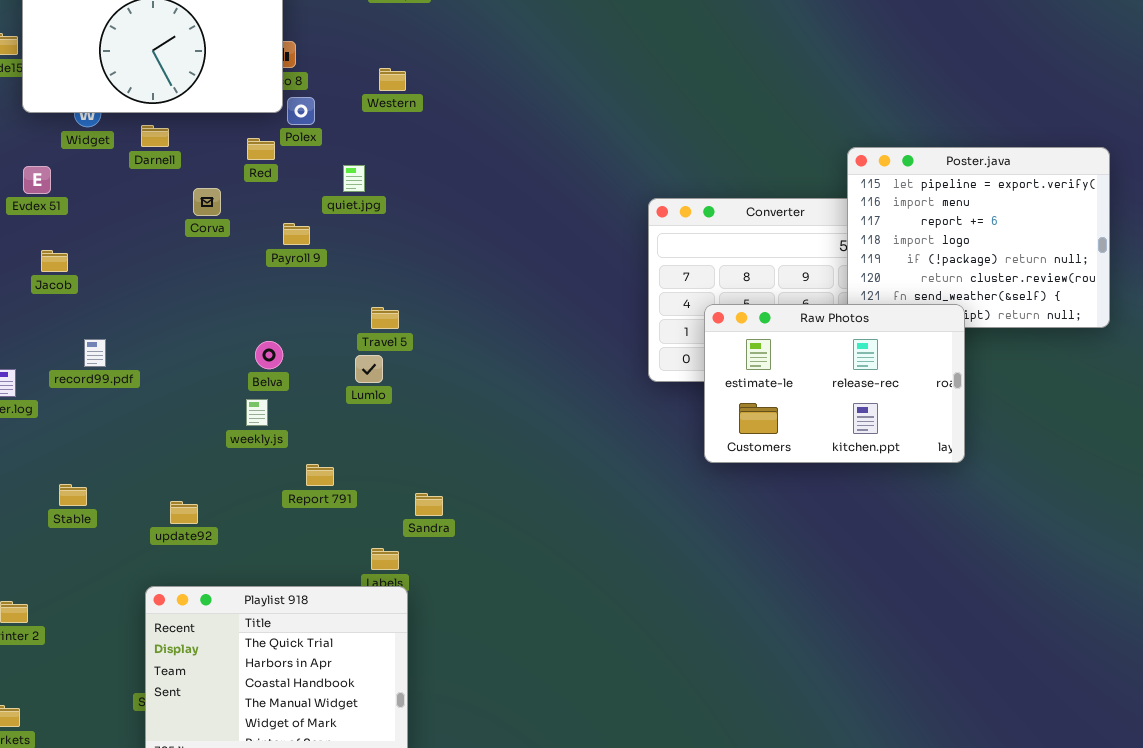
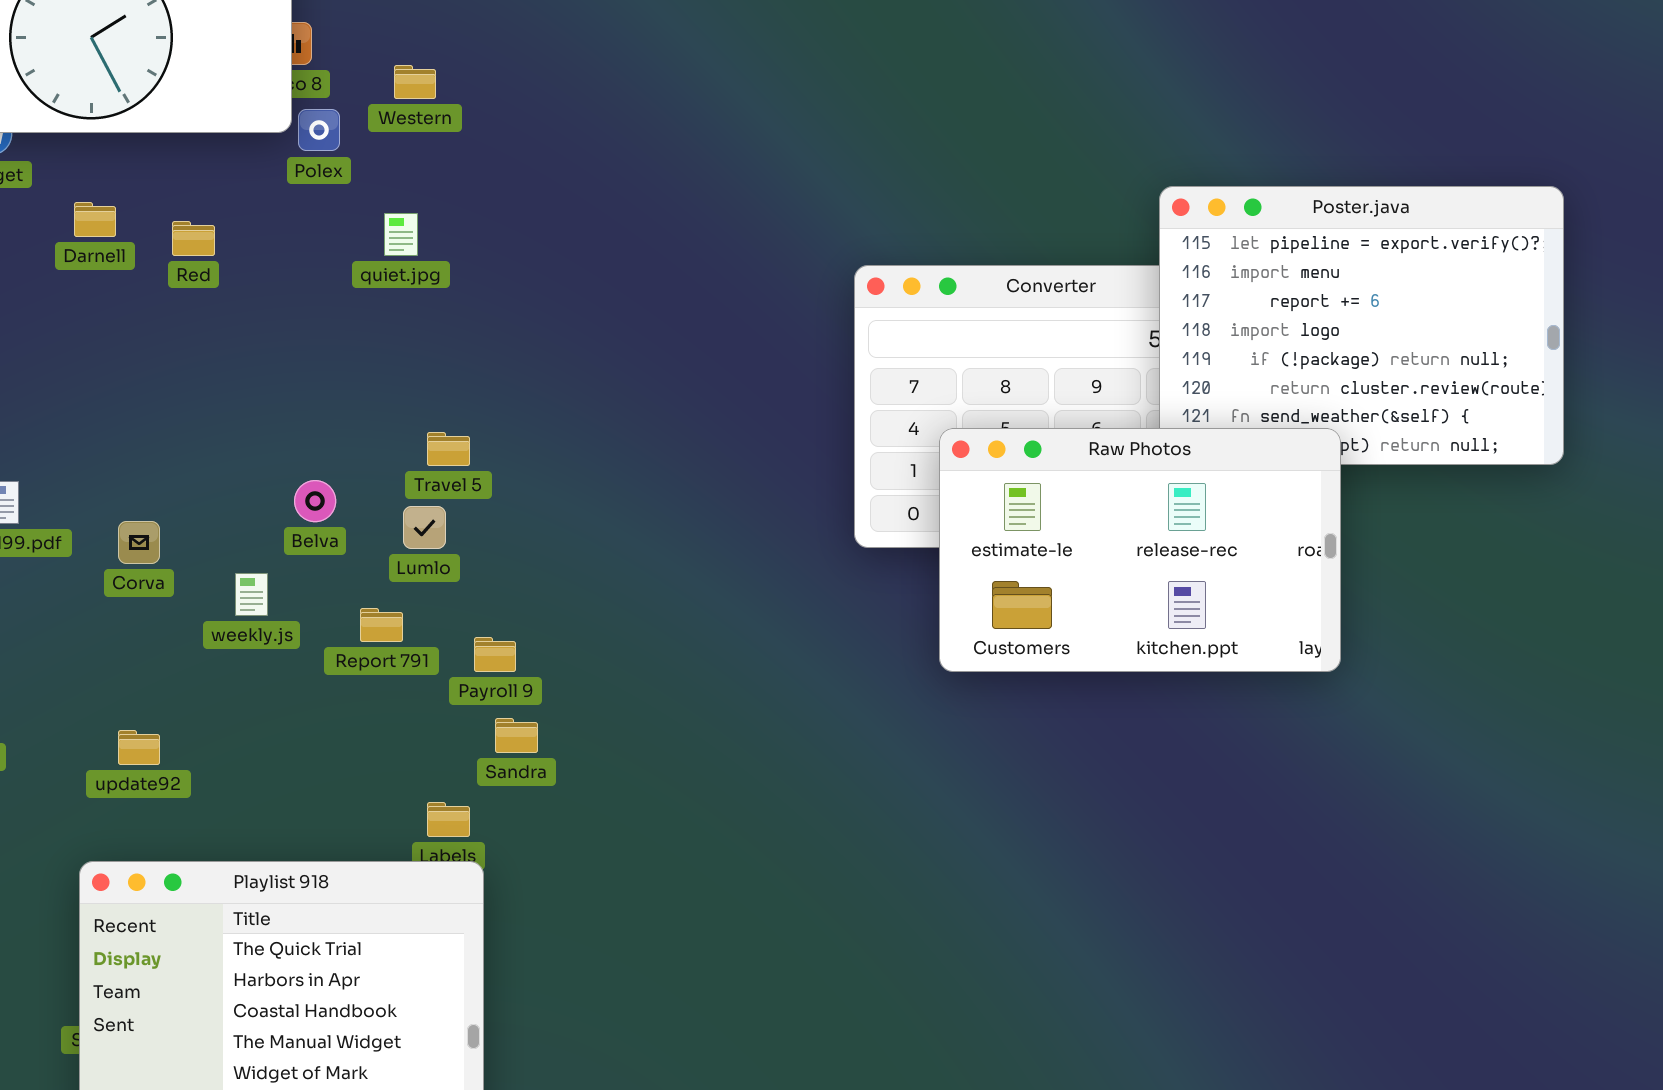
Western: [379,68,406,91] -> [394,65,436,99], moved
Darnell: [141,125,169,147] -> [74,202,116,237], moved
Red: [247,138,275,160] -> [172,221,215,256], moved
Corva: [193,188,221,216] -> [118,521,160,564], moved
Payroll 9: [283,223,310,245] -> [474,637,516,672], moved
Belva: [255,341,283,369] -> [294,480,336,522], moved
Report 791: [306,464,334,486] -> [360,608,403,642], moved

